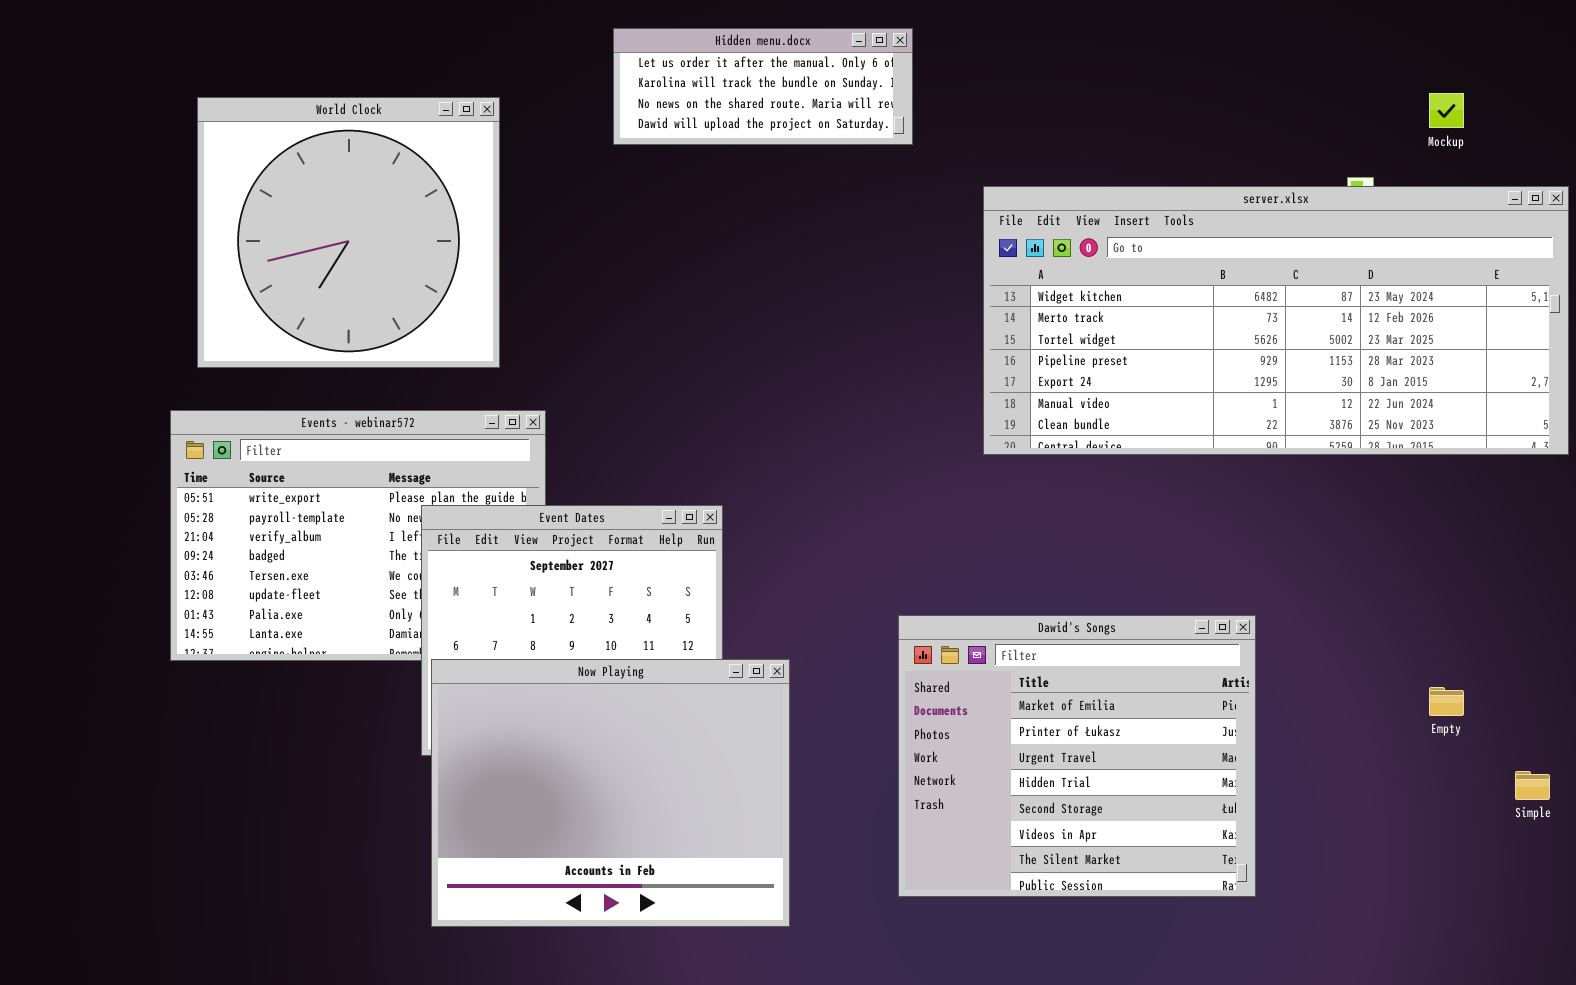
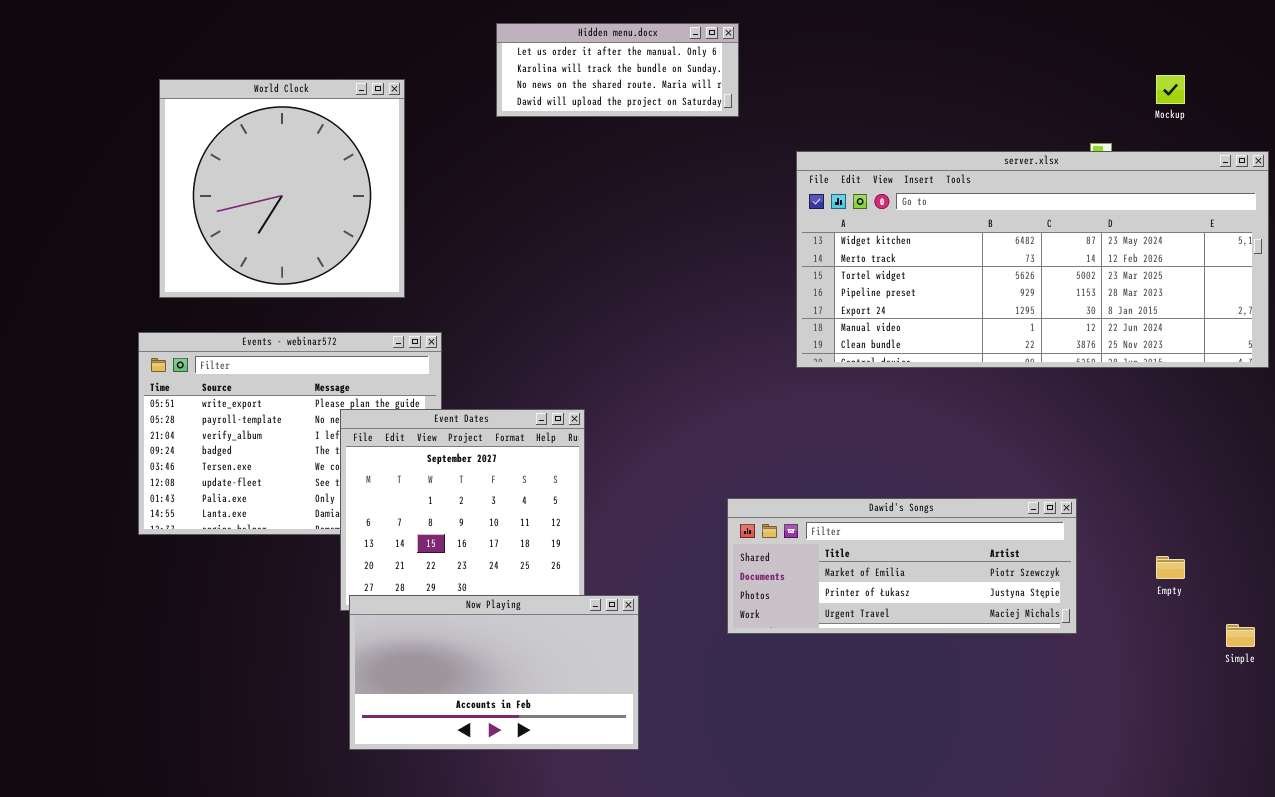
Dawid's Songs: [898,615,1256,897] -> [727,498,1077,634], resized
Now Playing: [431,659,790,927] -> [349,595,639,750], resized

